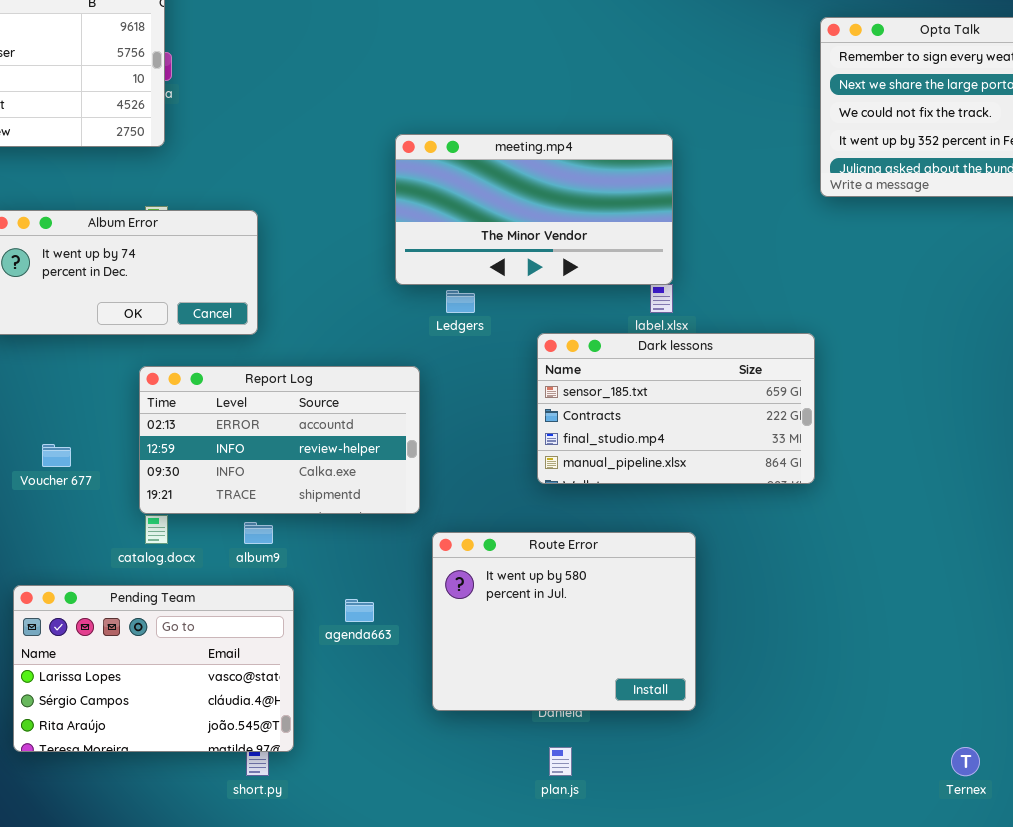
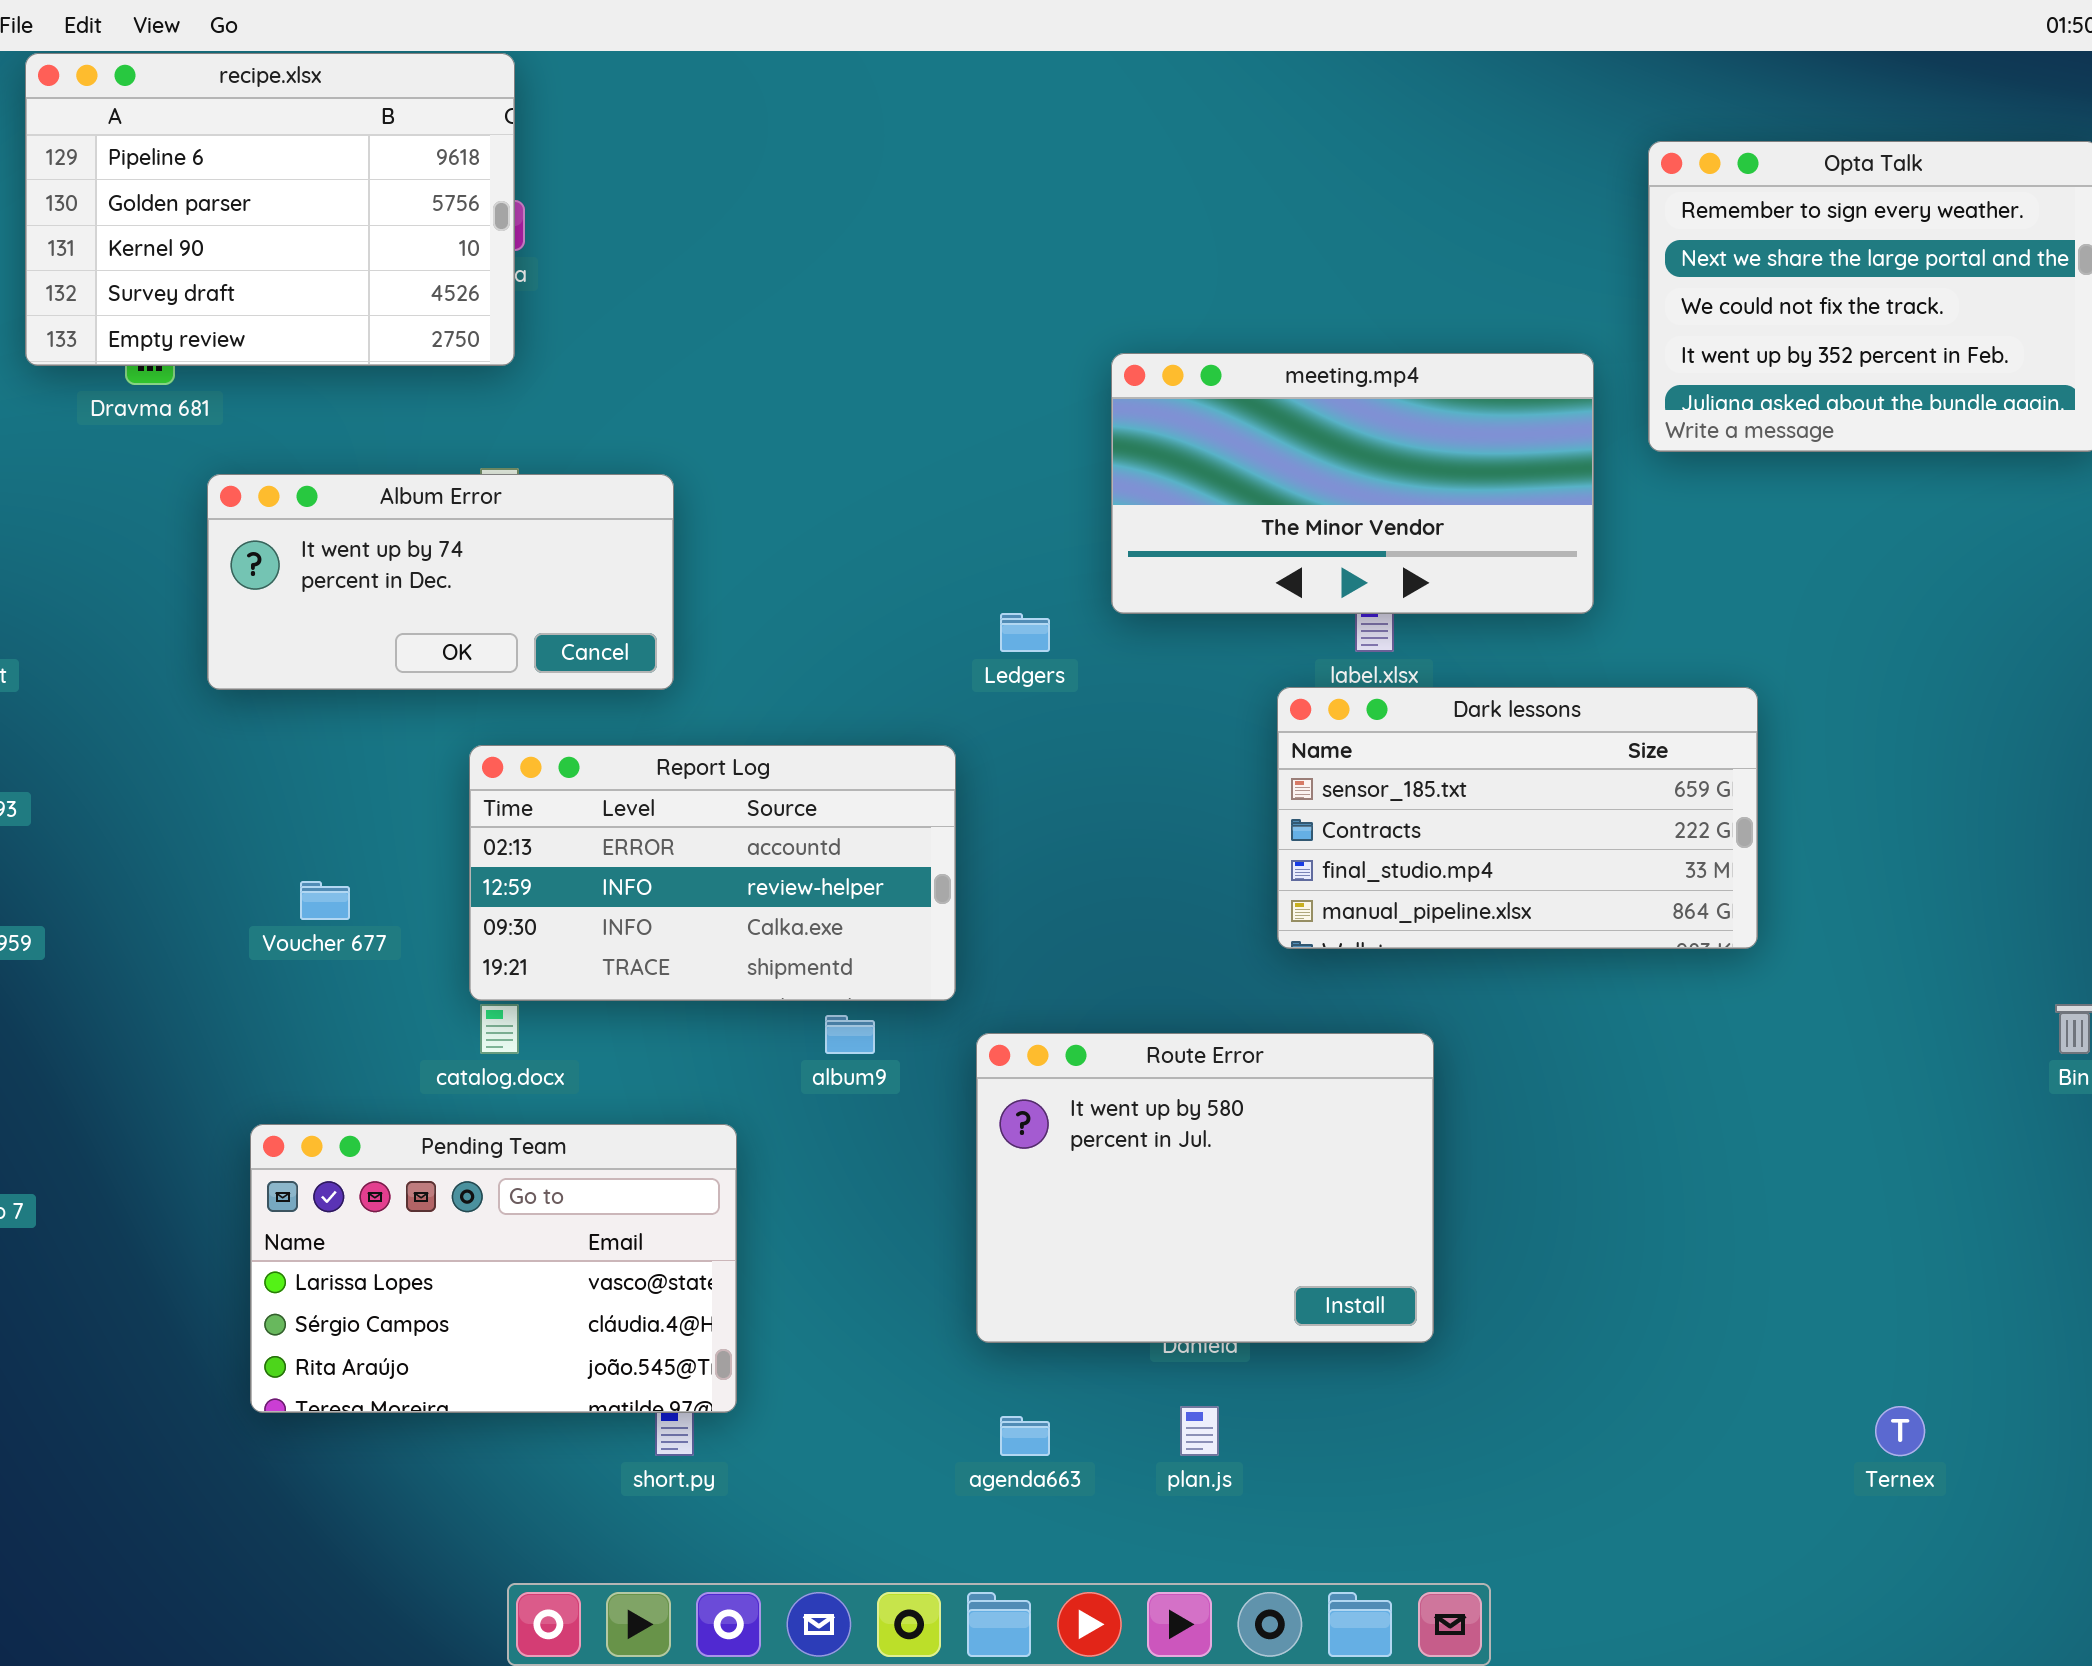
meeting.mp4: [395,134,673,285] -> [1111,353,1594,614], moved
Dark lessons: [537,333,815,484] -> [1277,687,1758,949], moved
album9: [244,522,273,544] -> [825,1015,875,1054], moved
agenda663: [345,599,374,622] -> [1000,1416,1050,1456], moved

